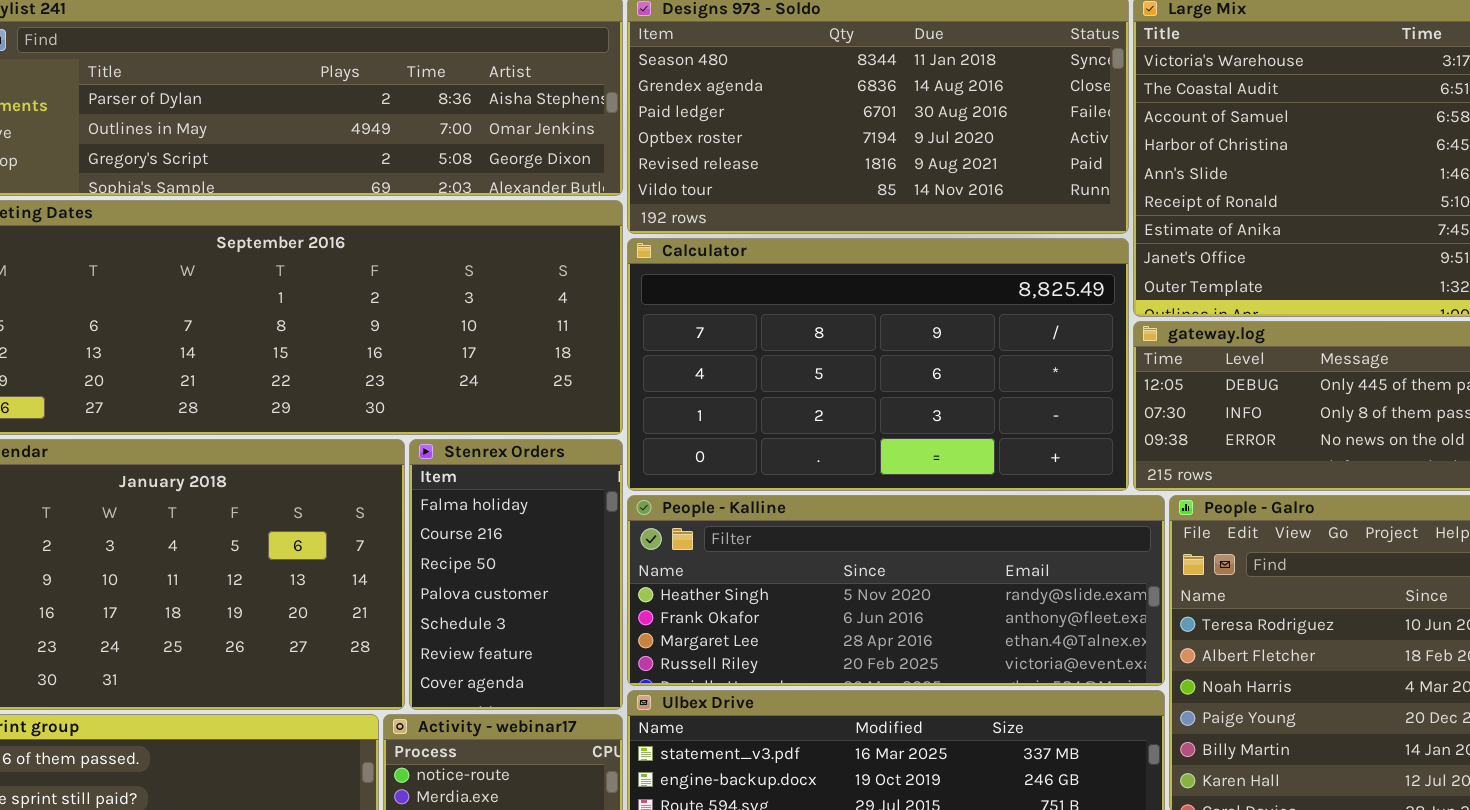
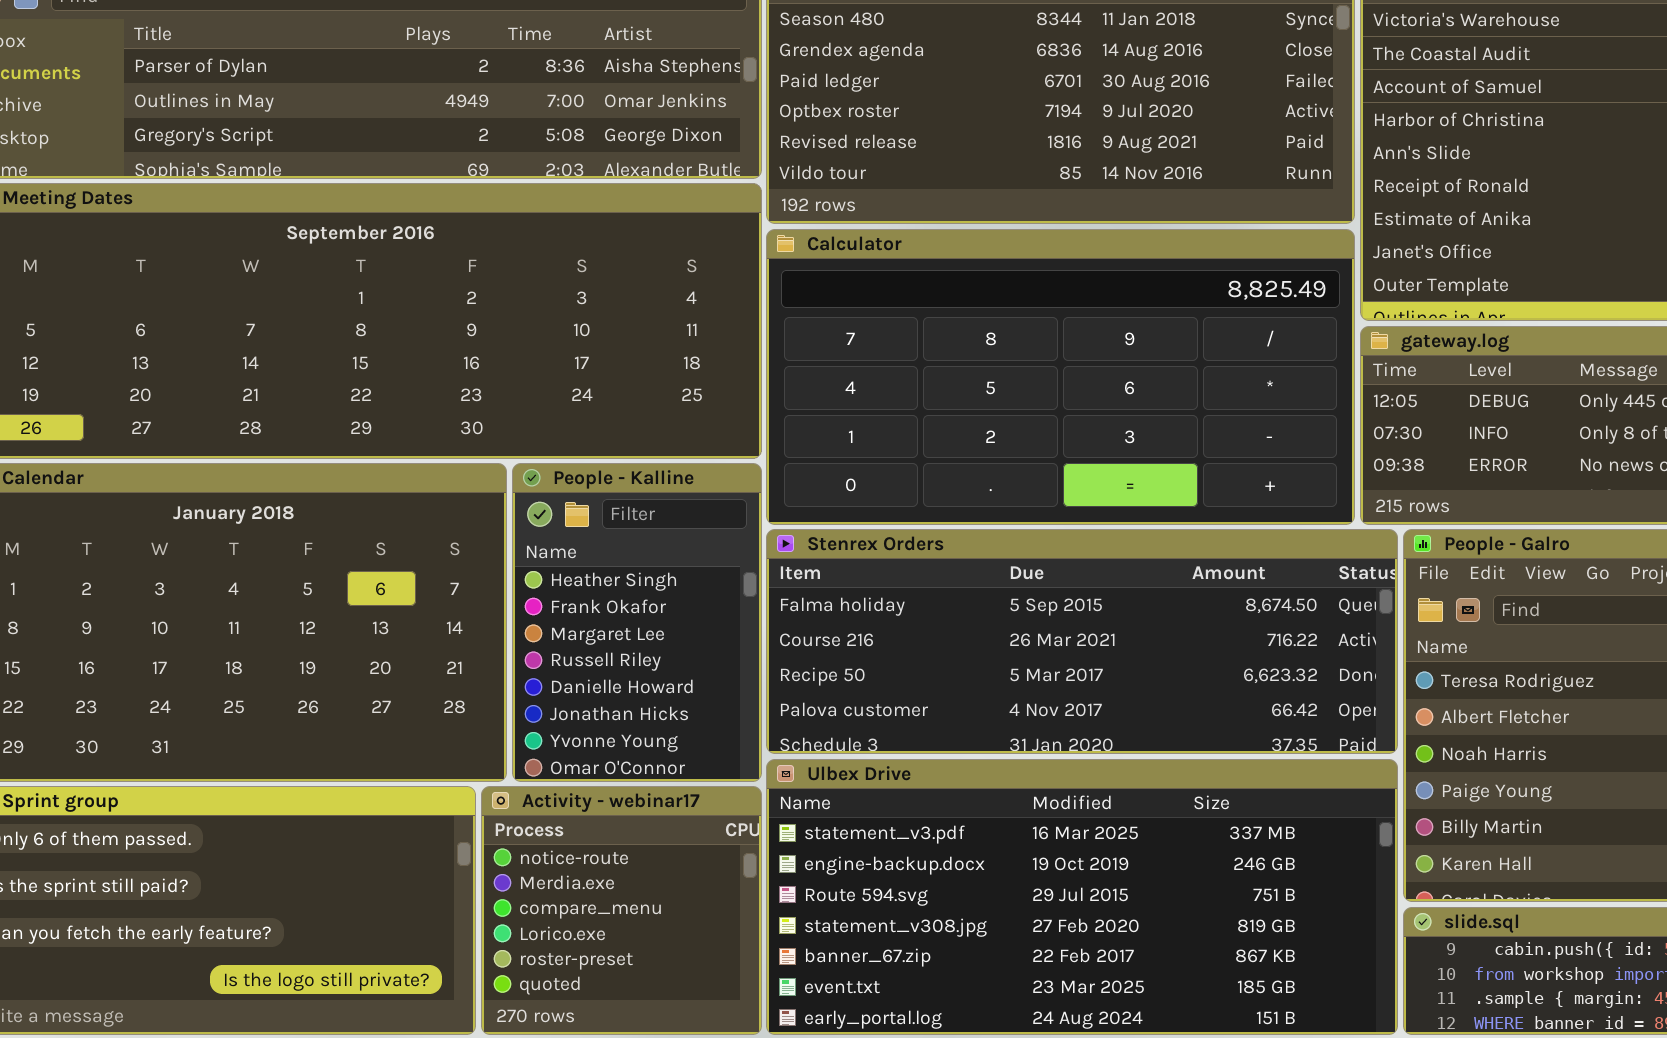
Stenrex Orders: [409,439,623,710] -> [766,529,1398,754], moved, resized
People - Kalline: [627,495,1165,686] -> [512,463,762,782], moved, resized

